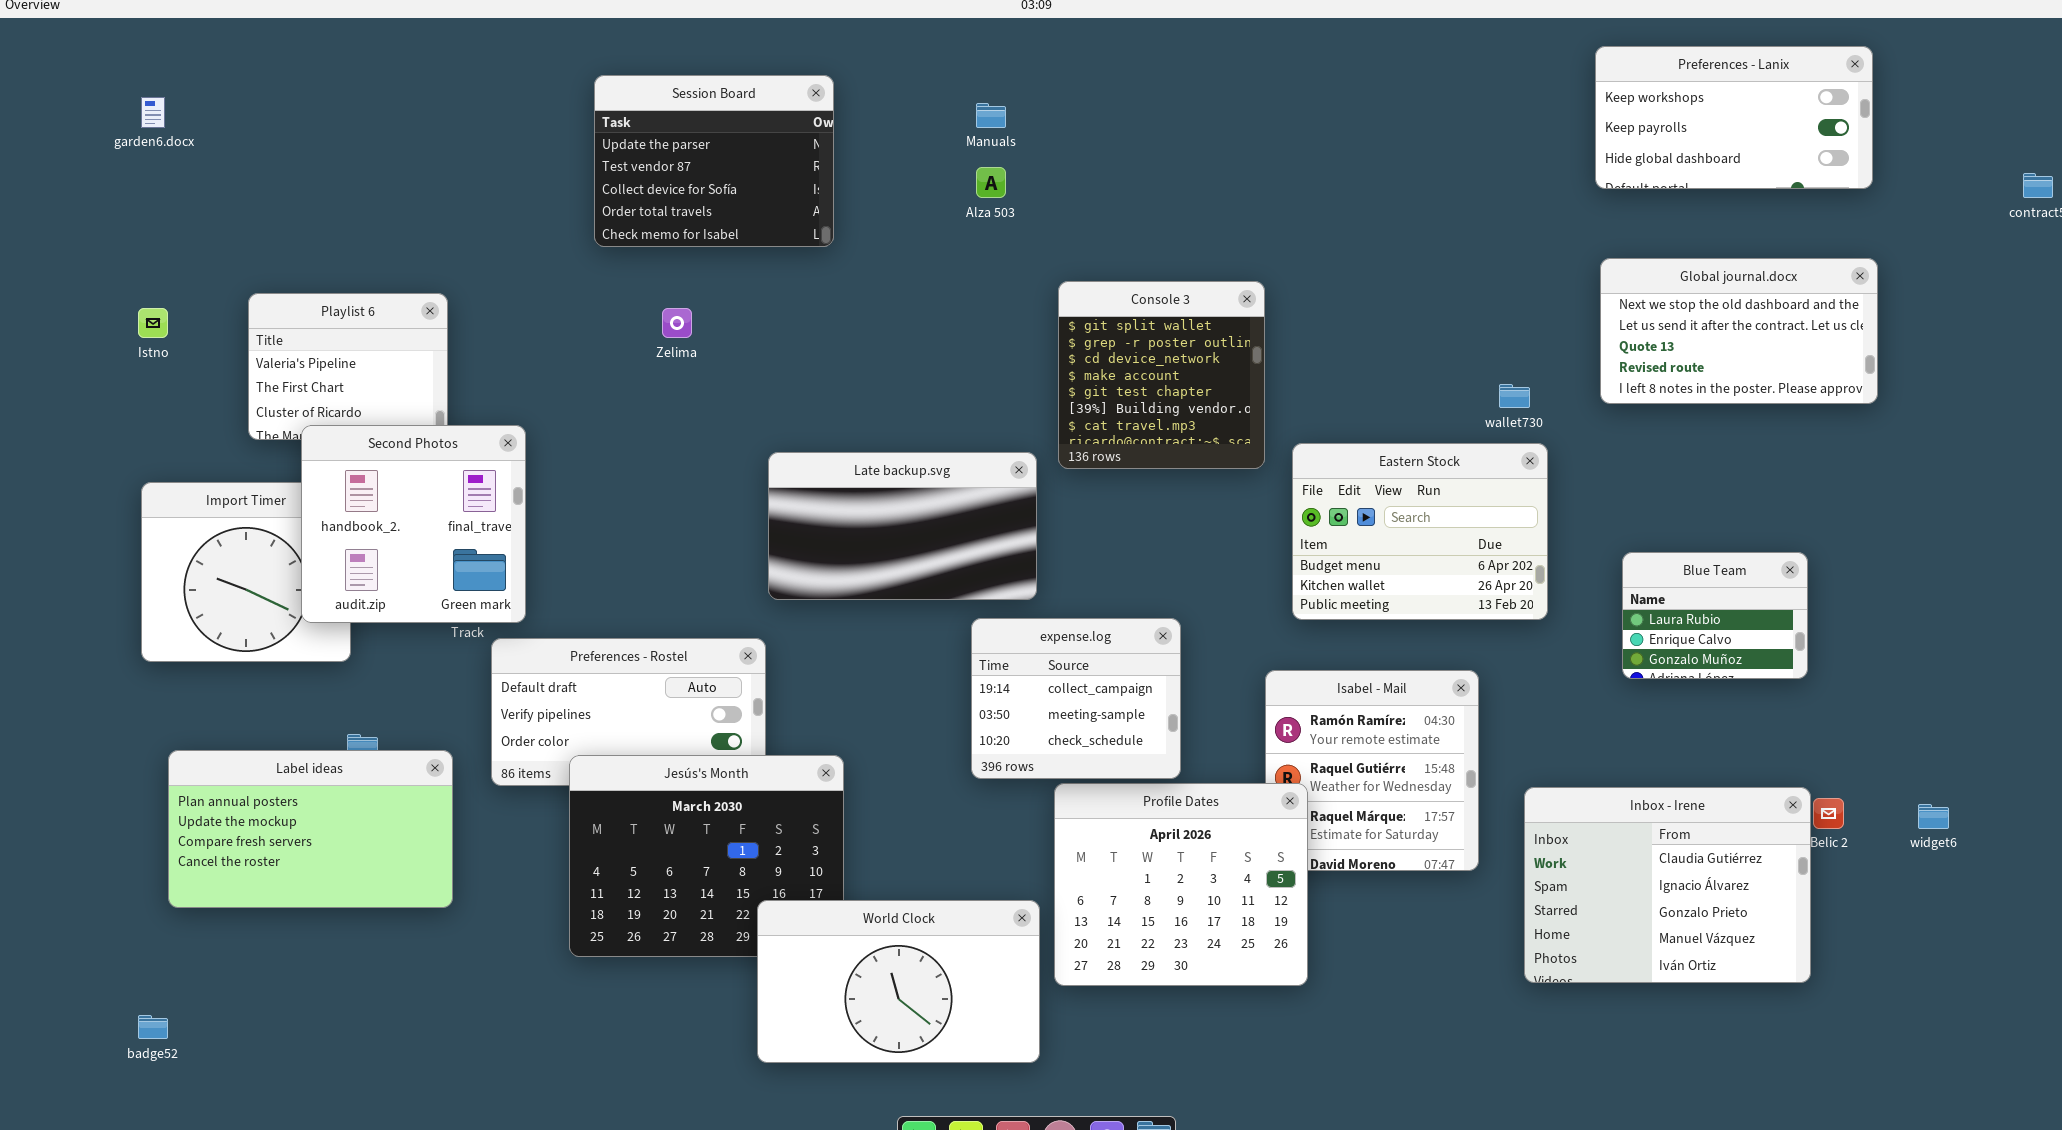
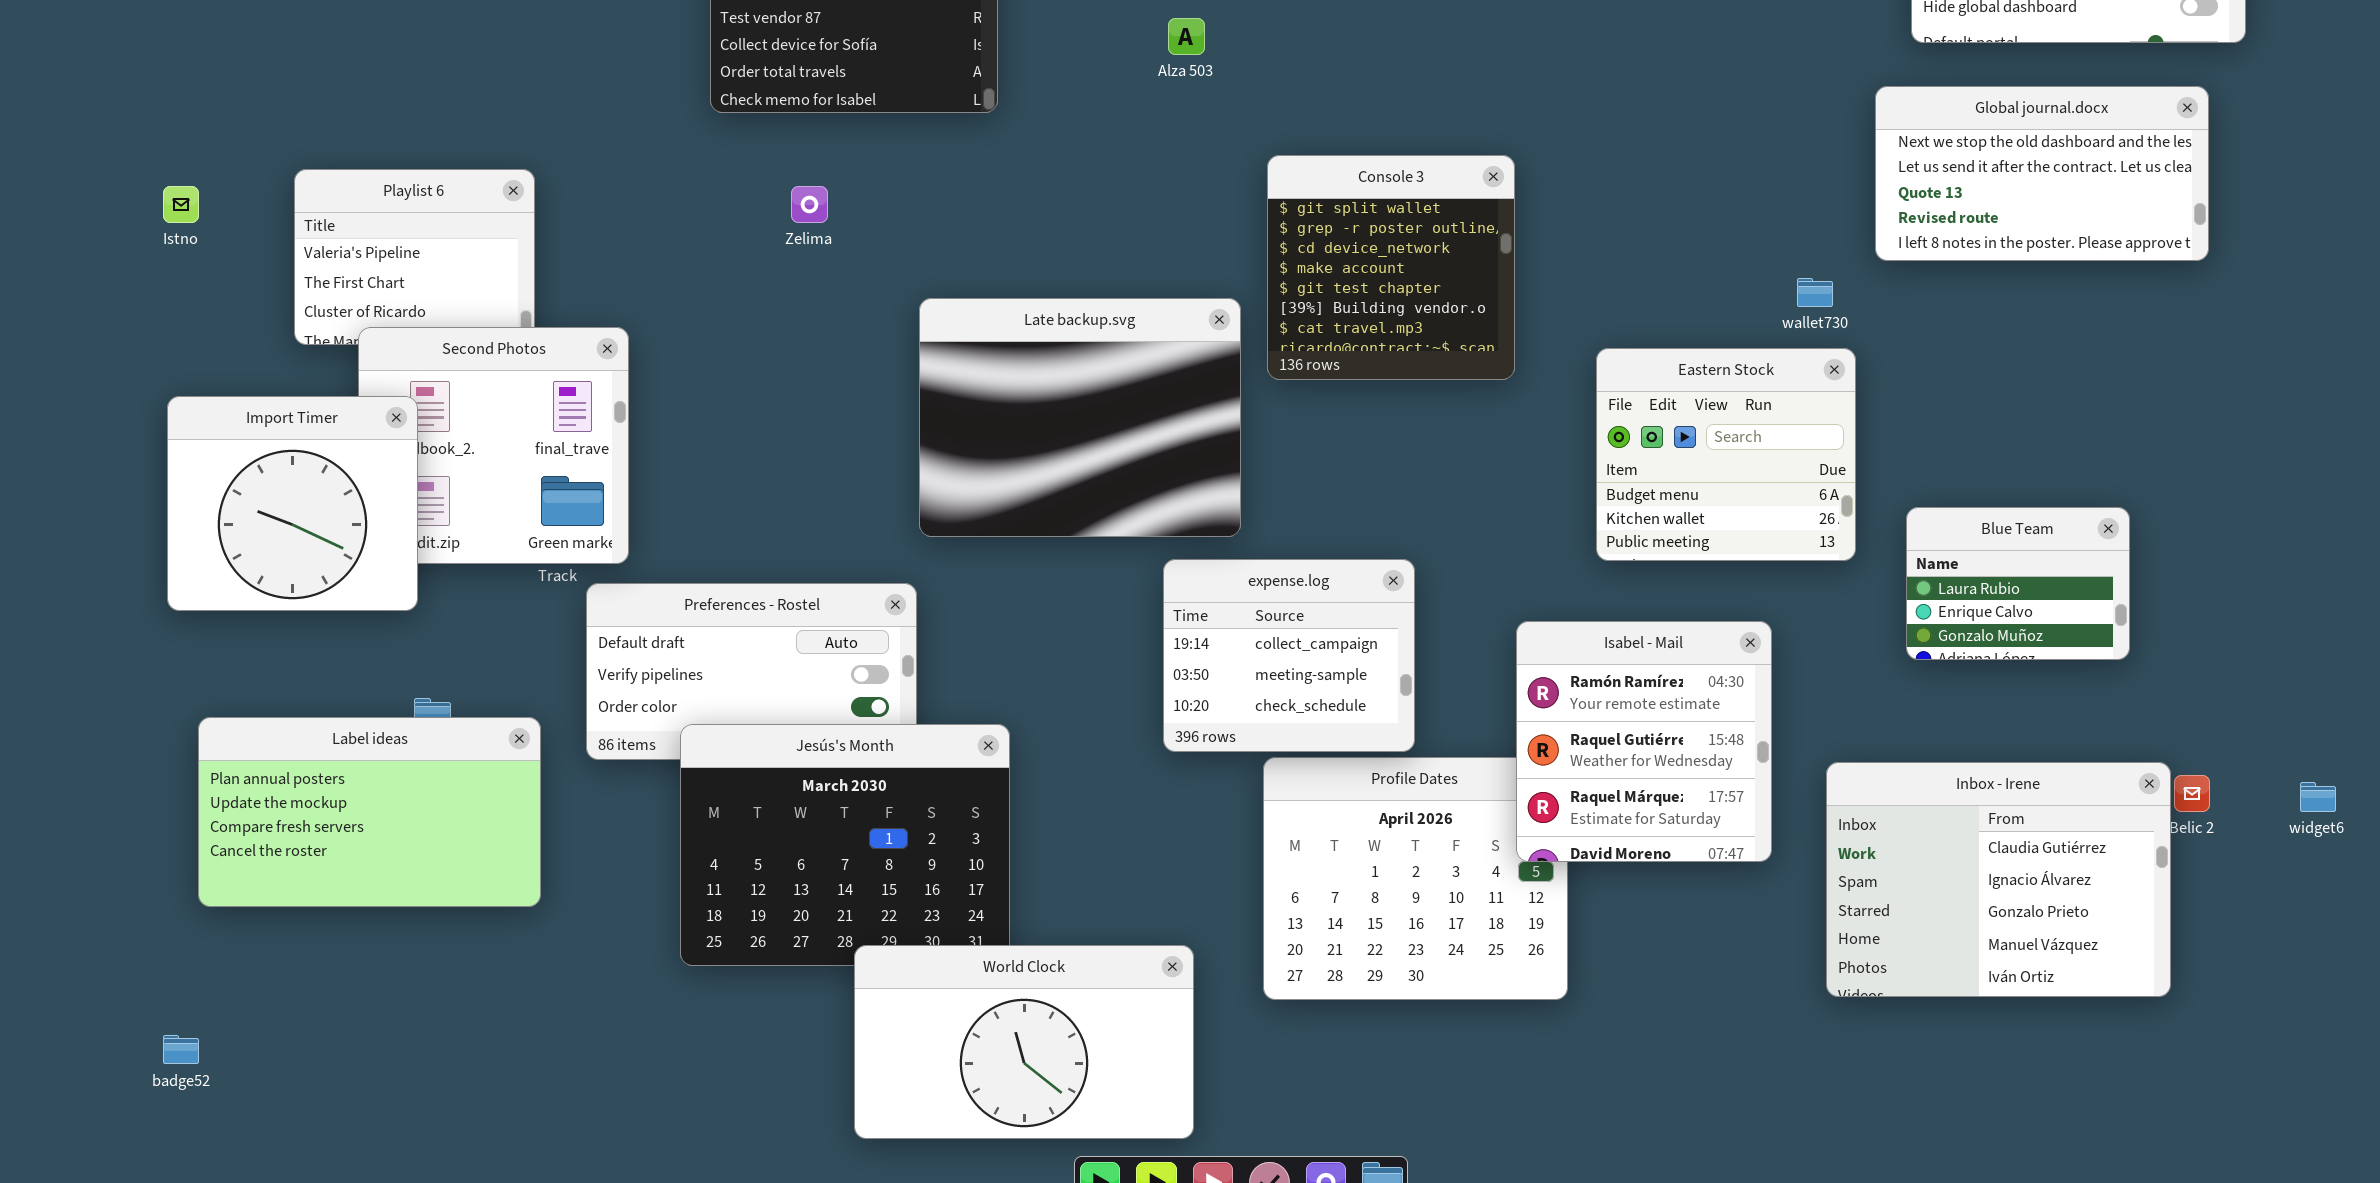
Global journal.docx: [1600,258,1878,404] -> [1875,86,2209,261], moved
Eastern Stock: [1292,443,1548,620] -> [1596,348,1856,561], resized
Late backup.svg: [768,452,1037,600] -> [919,298,1241,537], resized
Import Timer: [141,482,351,662] -> [167,396,418,611], raised
Blue Team: [1622,552,1808,679] -> [1906,507,2130,660], moved
Isabel - Mail: [1265,670,1479,871] -> [1516,621,1772,862], raised
World Clock: [757,900,1040,1063] -> [854,945,1194,1139], moved

